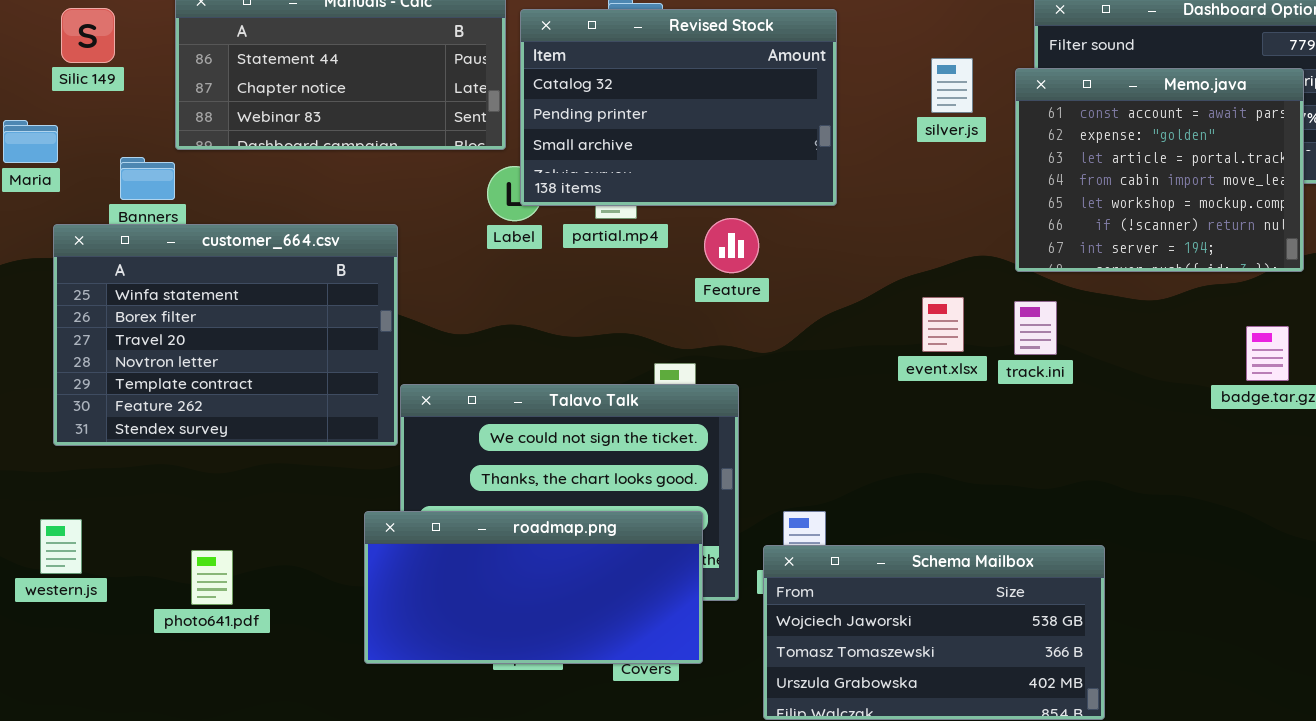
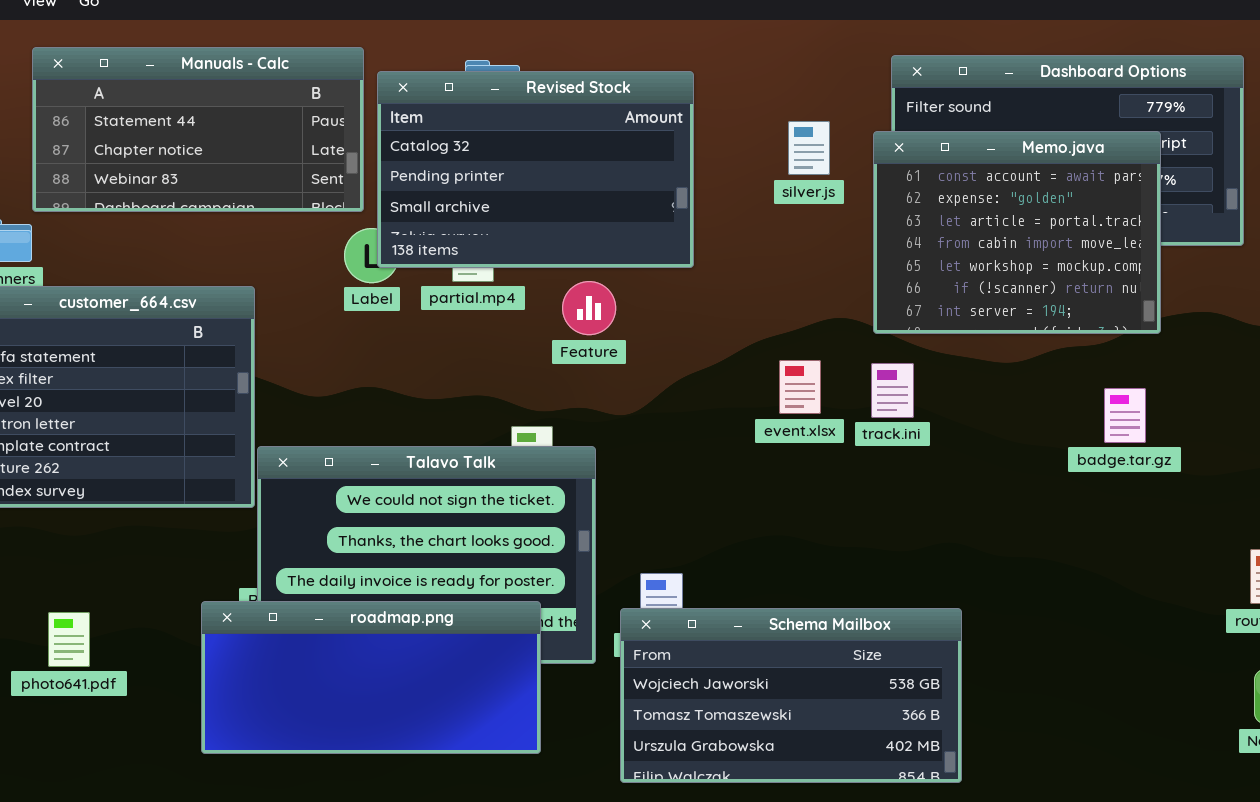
roadmap.png: [364,511,703,664] -> [201,601,541,754], moved

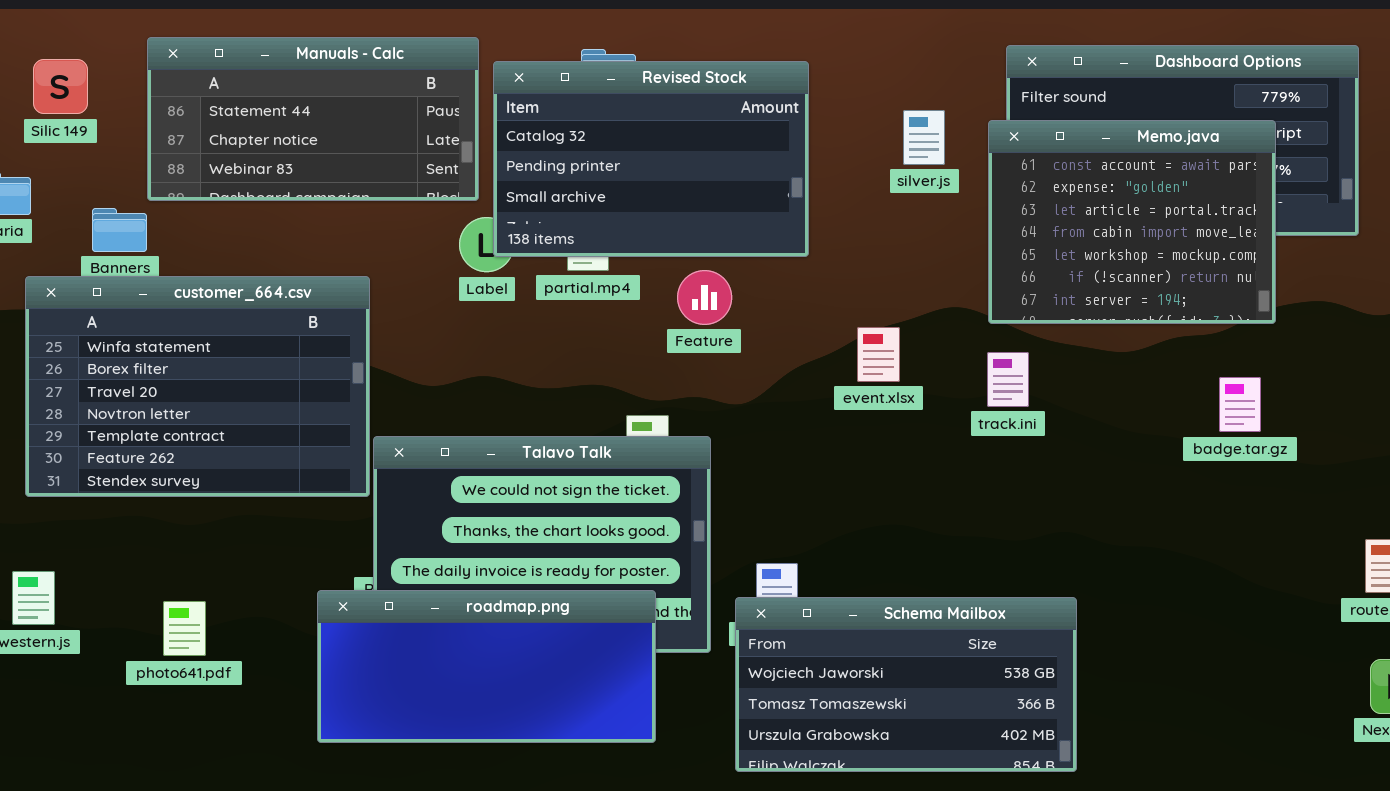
event.xlsx: [779,360,821,414] -> [857,327,900,382], moved

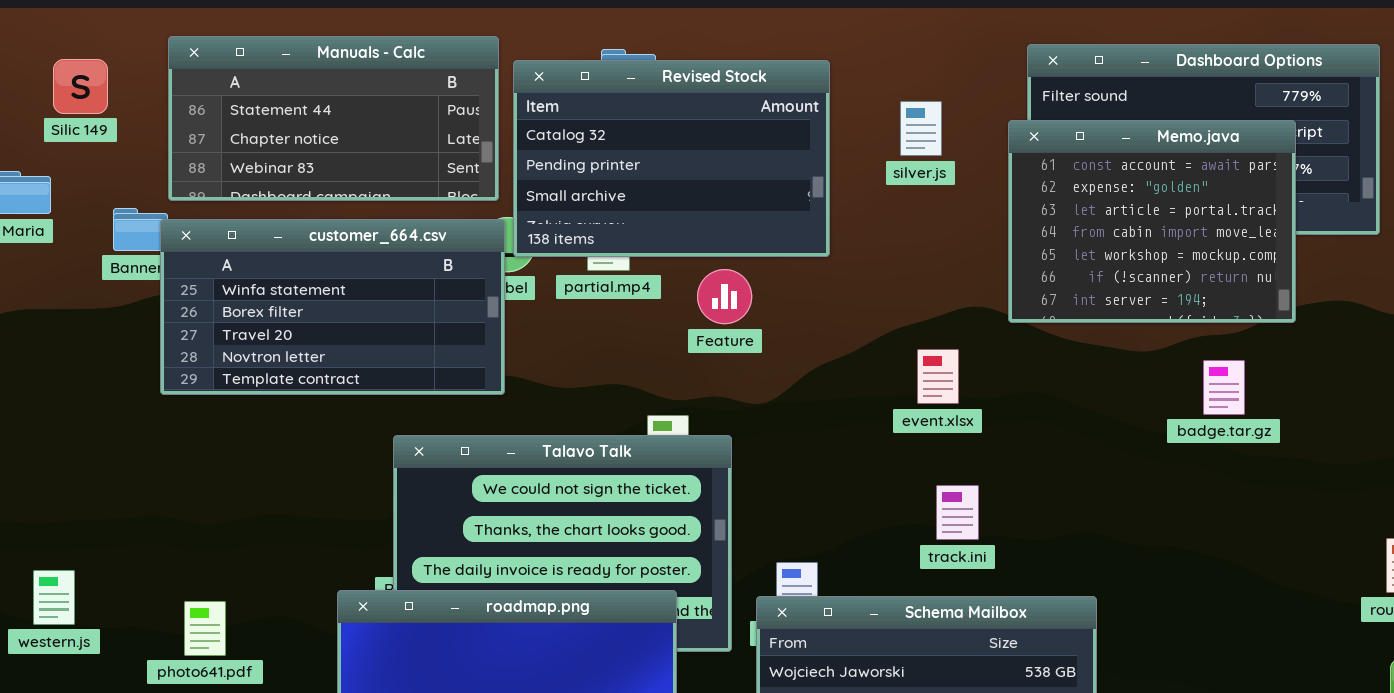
silver.js: [903,110,945,165] -> [900,101,942,156], moved
customer_664.csv: [25,276,370,497] -> [160,219,505,395], moved, resized
event.xlsx: [857,327,900,382] -> [917,349,959,404], moved
track.ini: [987,352,1029,407] -> [936,485,979,540], moved
badge.tar.gz: [1219,377,1261,432] -> [1203,360,1245,415], moved

